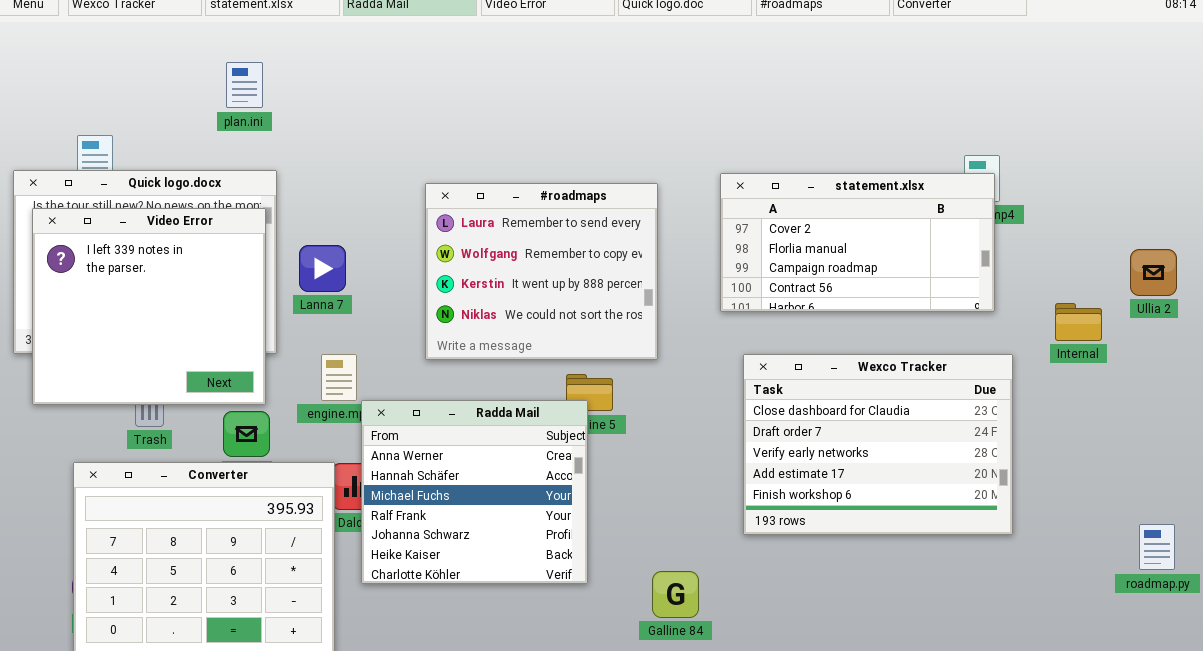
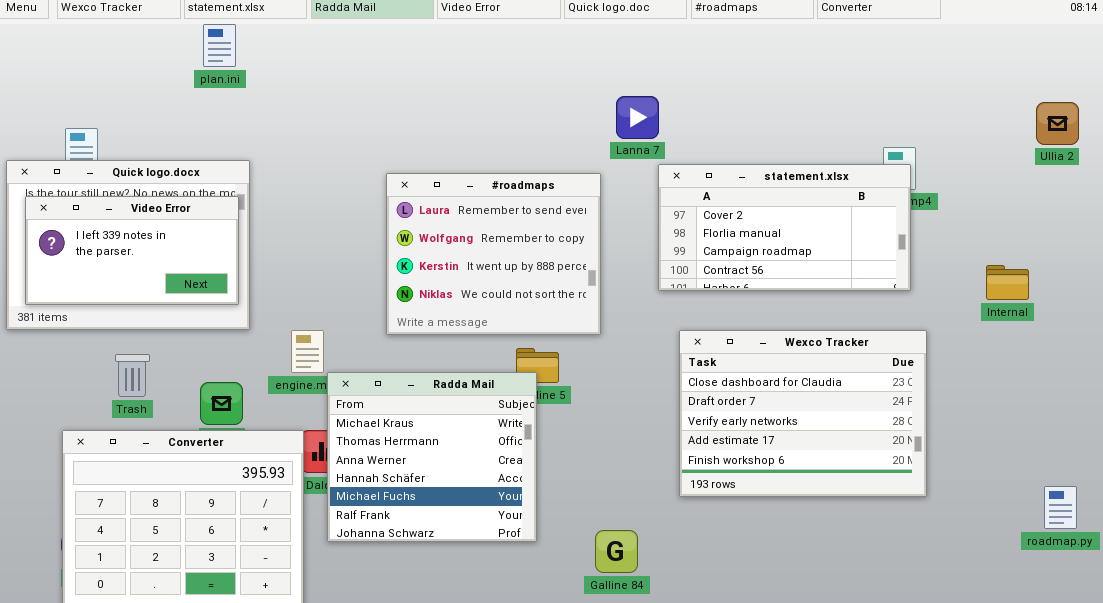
plan.ini: [226,62,263,108] -> [203,24,236,67], moved
Video Error: [32,208,266,405] -> [25,196,239,305], resized
Lanna 7: [299,245,346,292] -> [616,96,659,139], moved
Ullia 2: [1130,249,1177,296] -> [1036,102,1079,145], moved
Internal: [1055,303,1102,341] -> [986,265,1029,300], moved
Radda Mail: [361,400,588,584] -> [327,372,537,542], scrolled up 2 rows

